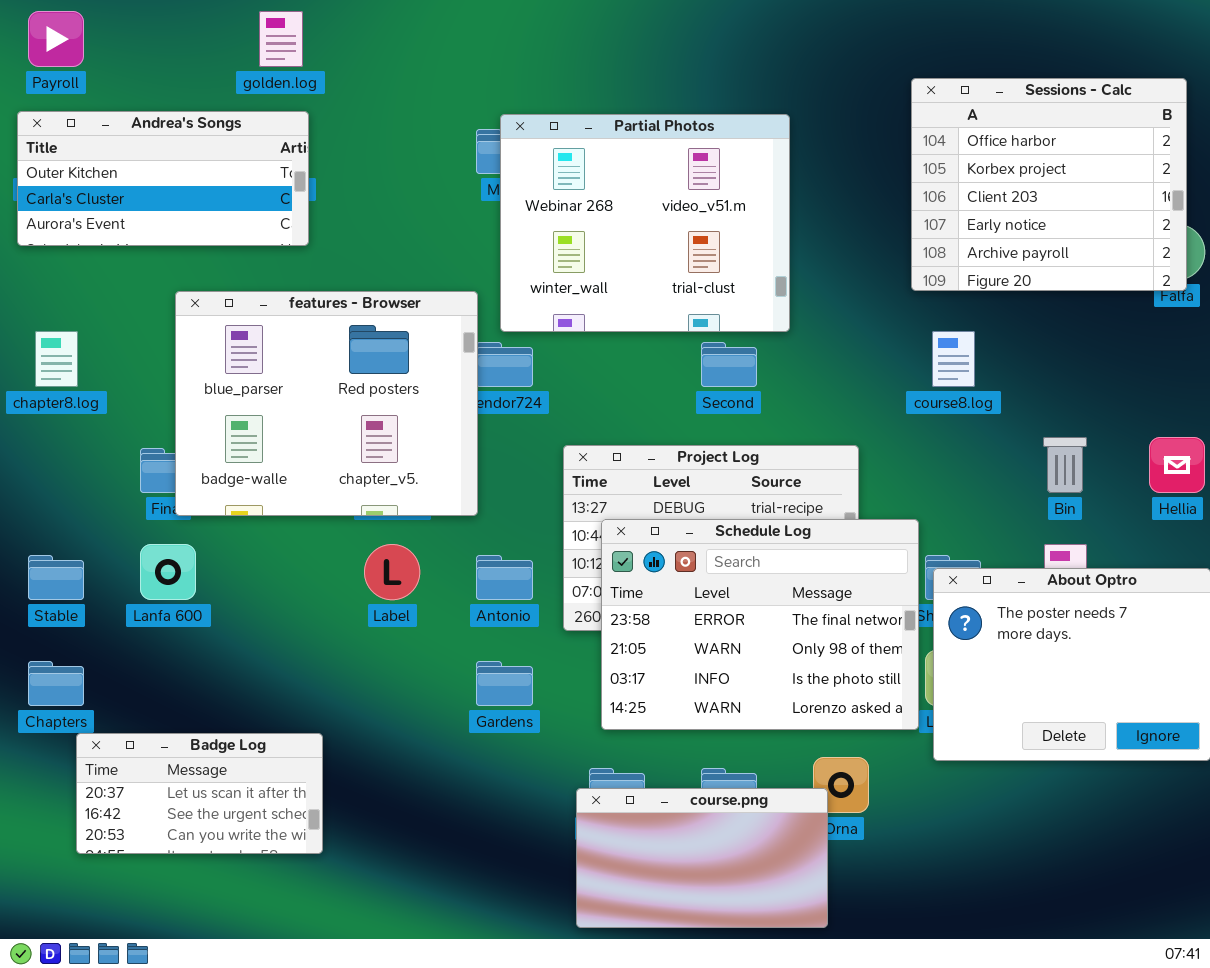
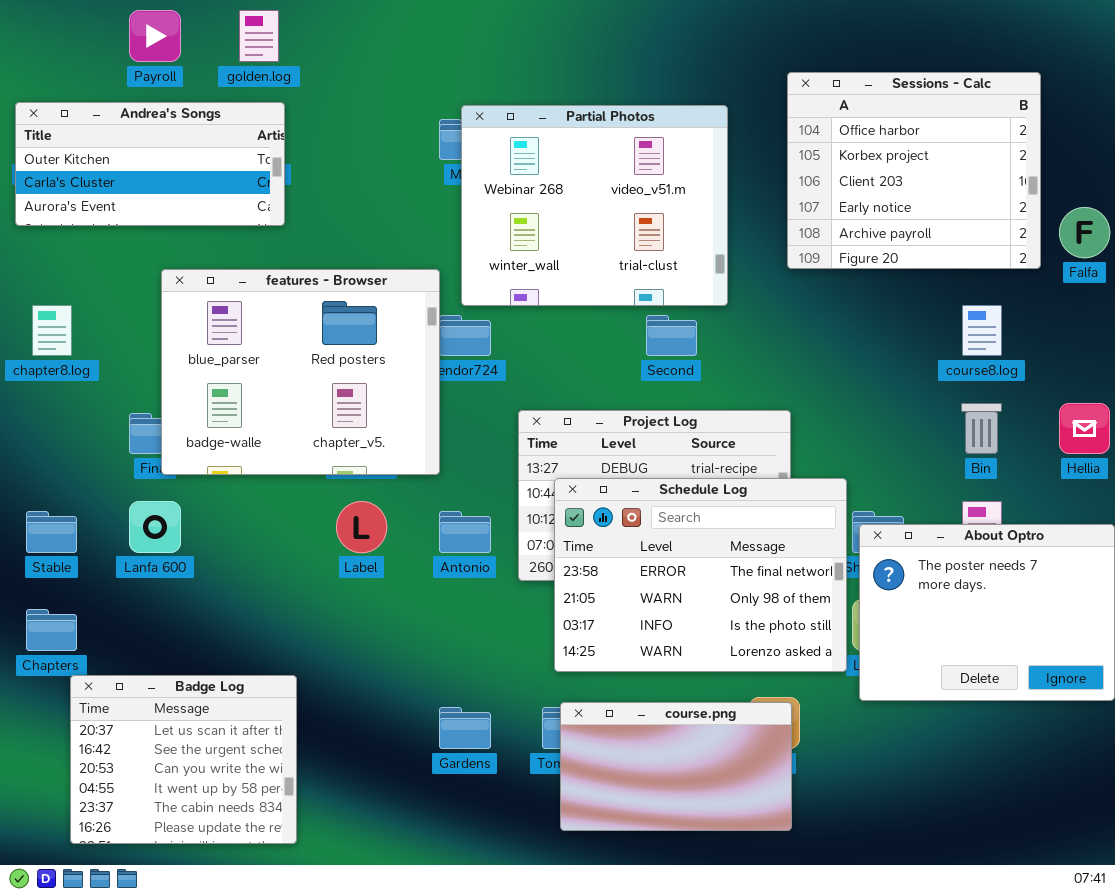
Payroll: [28,11,84,67] -> [129,10,181,62], moved
Sessions - Calc: [911,78,1187,291] -> [787,72,1041,269], moved
course8.log: [932,331,975,387] -> [962,305,1002,356], moved
Gardens: [476,661,533,706] -> [439,707,491,749], moved
Badge Log: [76,733,323,854] -> [70,675,297,844], resized
course.png: [576,788,828,928] -> [560,702,792,831], moved

